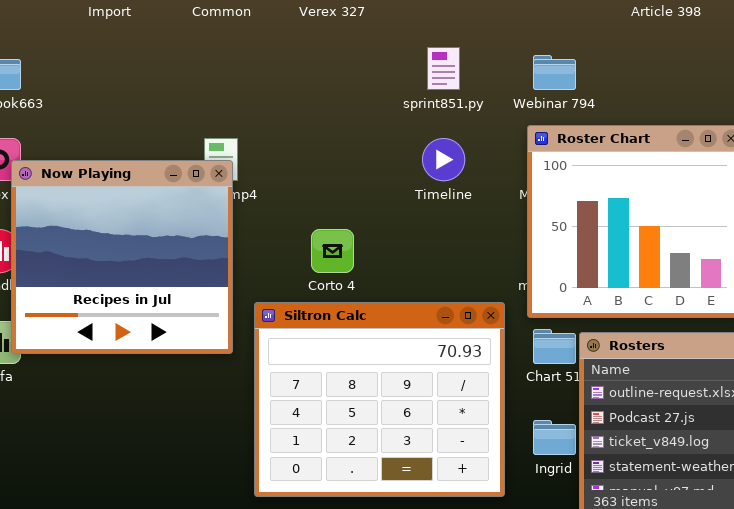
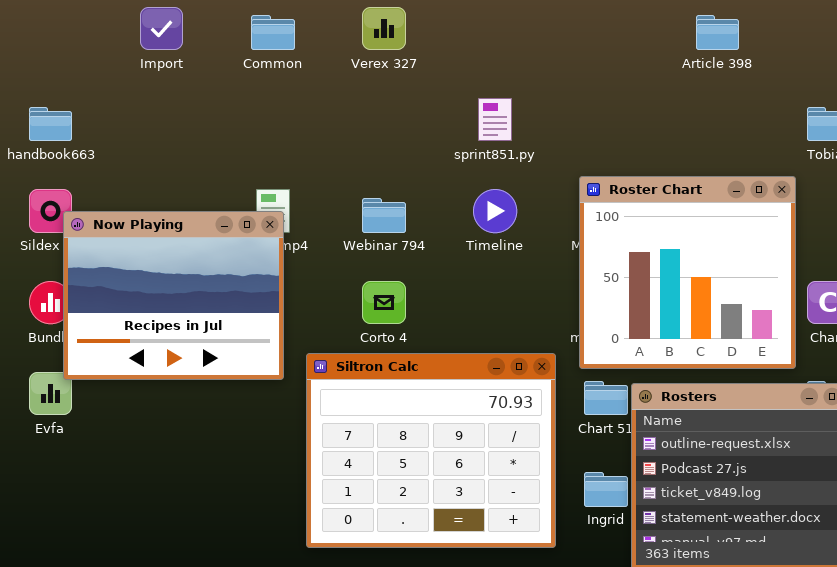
Webinar 794: [533,55,576,90] -> [362,198,406,233], moved
Now Playing: [11,160,233,354] -> [63,211,284,380], resized

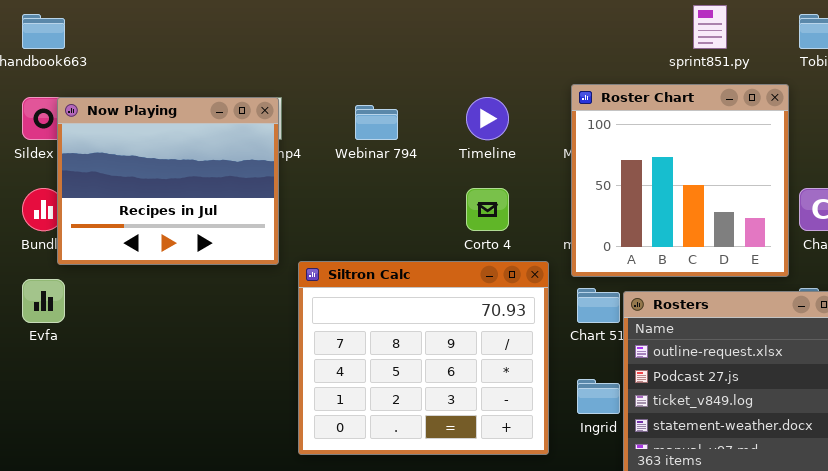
sprint851.py: [478,98,512,141] -> [693,5,727,49], moved
Now Playing: [63,211,284,380] -> [57,97,279,265], moved
Corto 4: [362,281,406,324] -> [466,188,509,231], moved

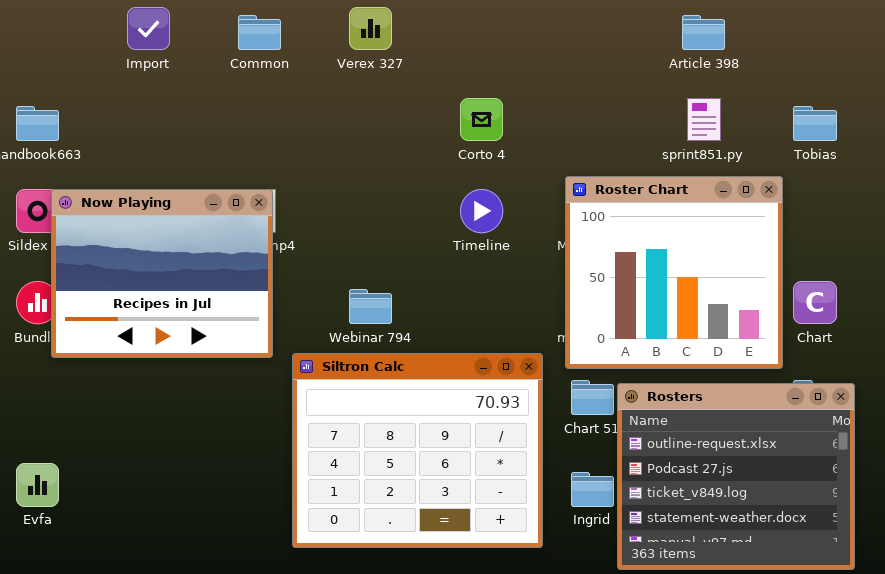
Webinar 794: [355,105,398,140] -> [349,289,392,324], moved
Corto 4: [466,188,509,231] -> [460,98,503,141], moved
Evfa: [22,279,65,323] -> [16,463,59,507], moved

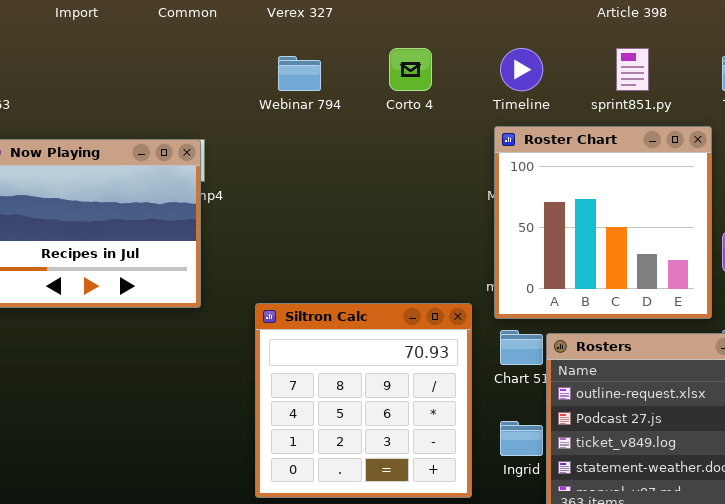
Timeline: [460,189,503,233] -> [500,48,543,91], moved
Webinar 794: [349,289,392,324] -> [278,56,321,91], moved
Siltron Calc: [292,353,543,548] -> [255,303,472,498], resized

